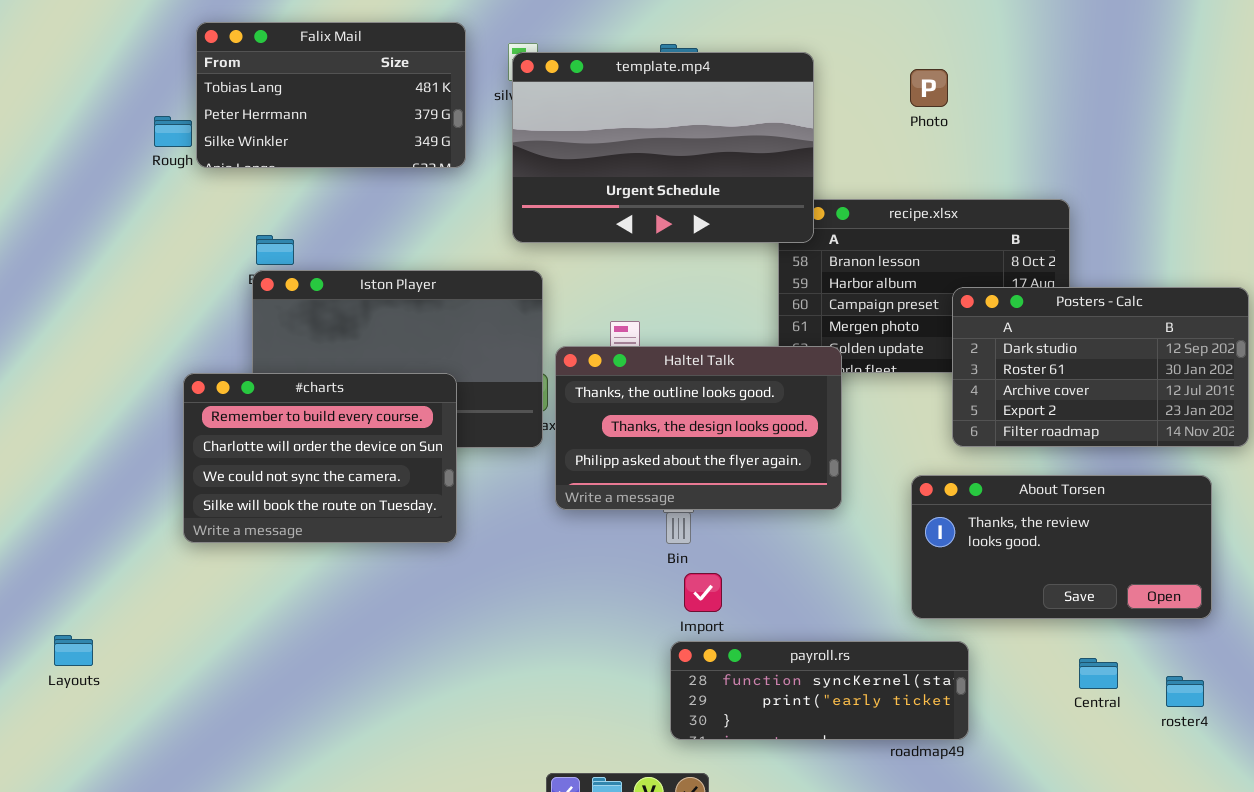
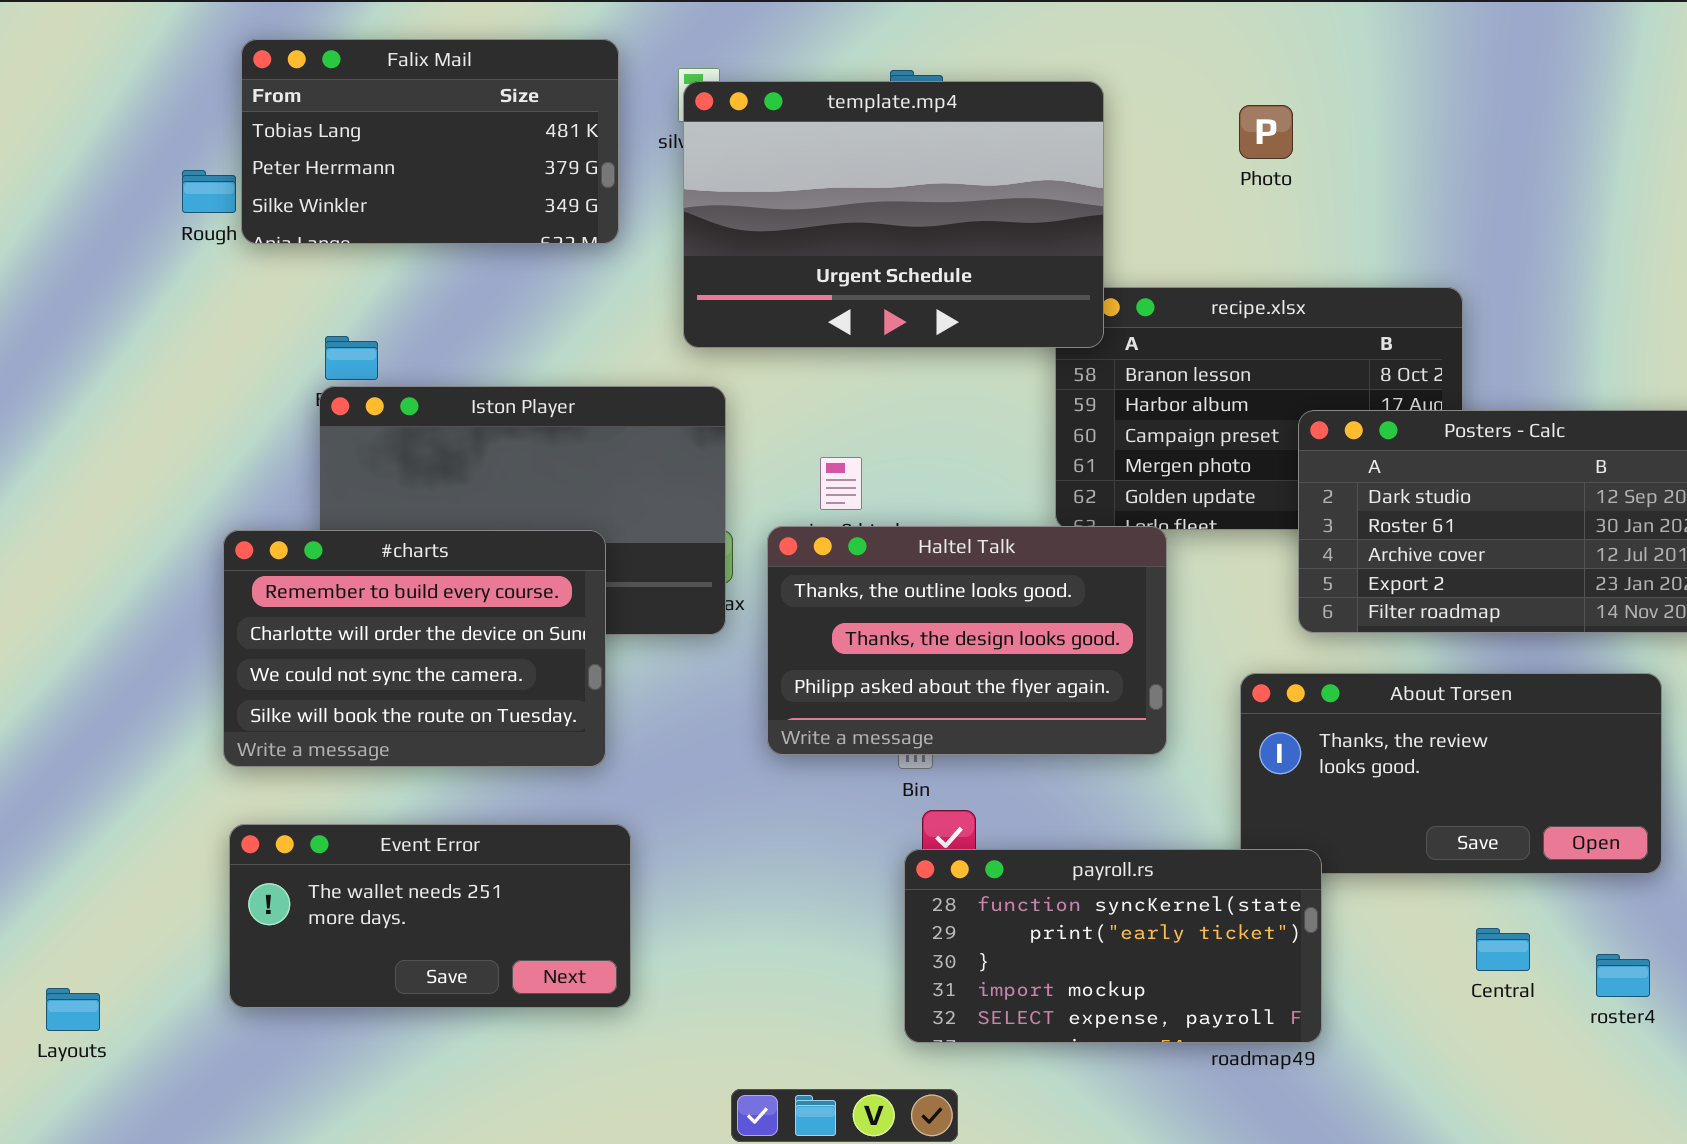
Haltel Talk: [555,346,842,510] -> [767,526,1167,755], moved
Event Error: none -> [229,824,631,1008], opened
Layouts: [54,635,93,666] -> [46,988,100,1031], moved
payroll.rs: [670,641,969,740] -> [904,849,1322,1043], resized

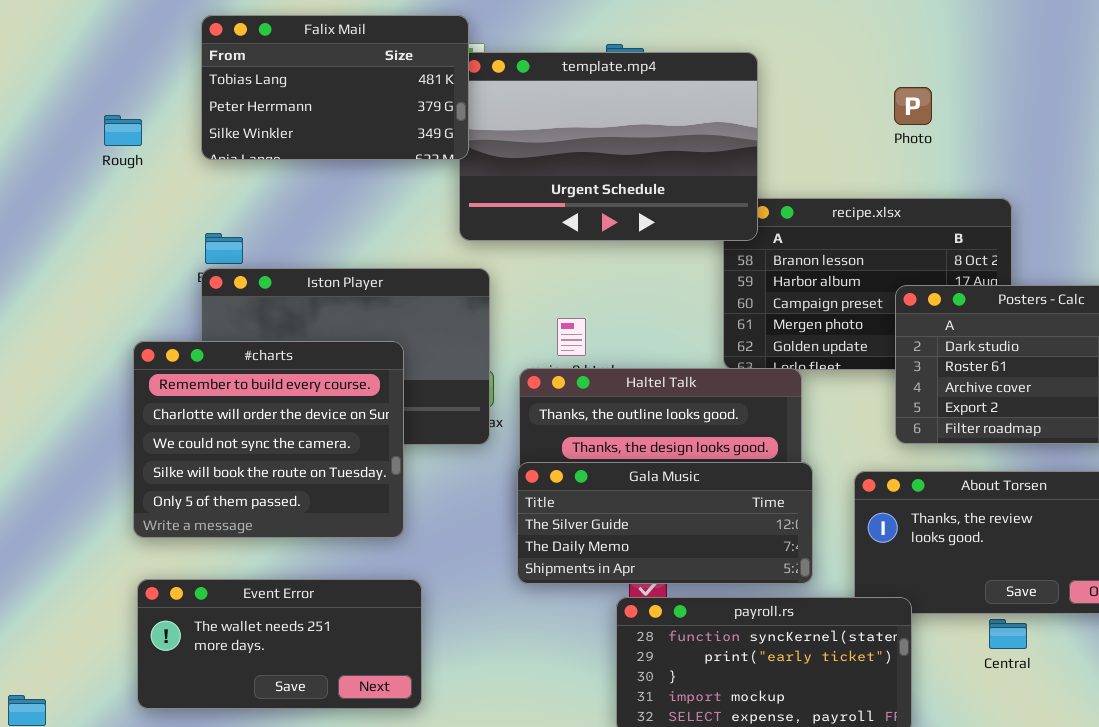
Falix Mail: [241,39,619,244] -> [201,15,469,160], moved
Photo: [1239,105,1293,159] -> [894,87,932,125], moved
#charts: [223,530,606,767] -> [133,341,404,538], resized
Gala Music: none -> [517,462,813,584], opened
Central: [1476,928,1530,971] -> [989,619,1027,649], moved

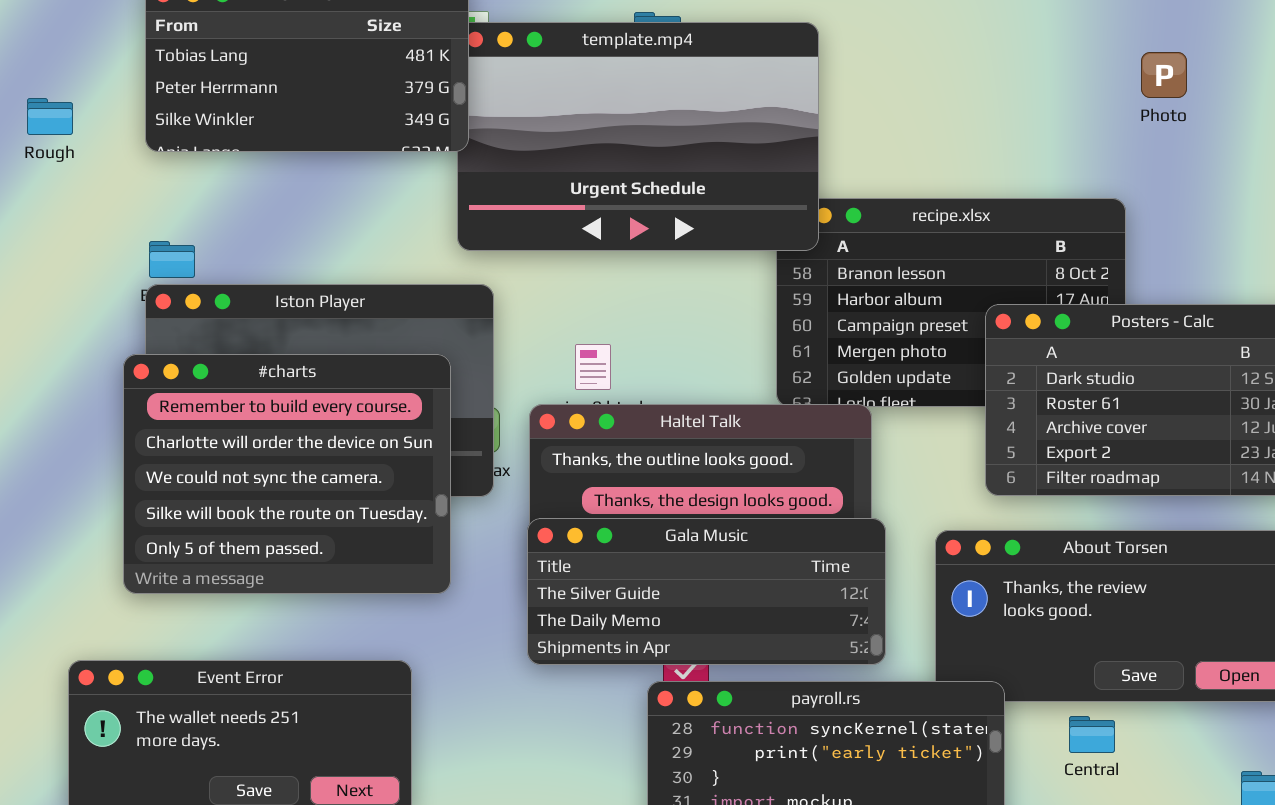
Photo: [894,87,932,125] -> [1141,52,1187,98], moved
#charts: [133,341,404,538] -> [123,354,451,594], moved
Central: [989,619,1027,649] -> [1069,716,1115,753], moved

